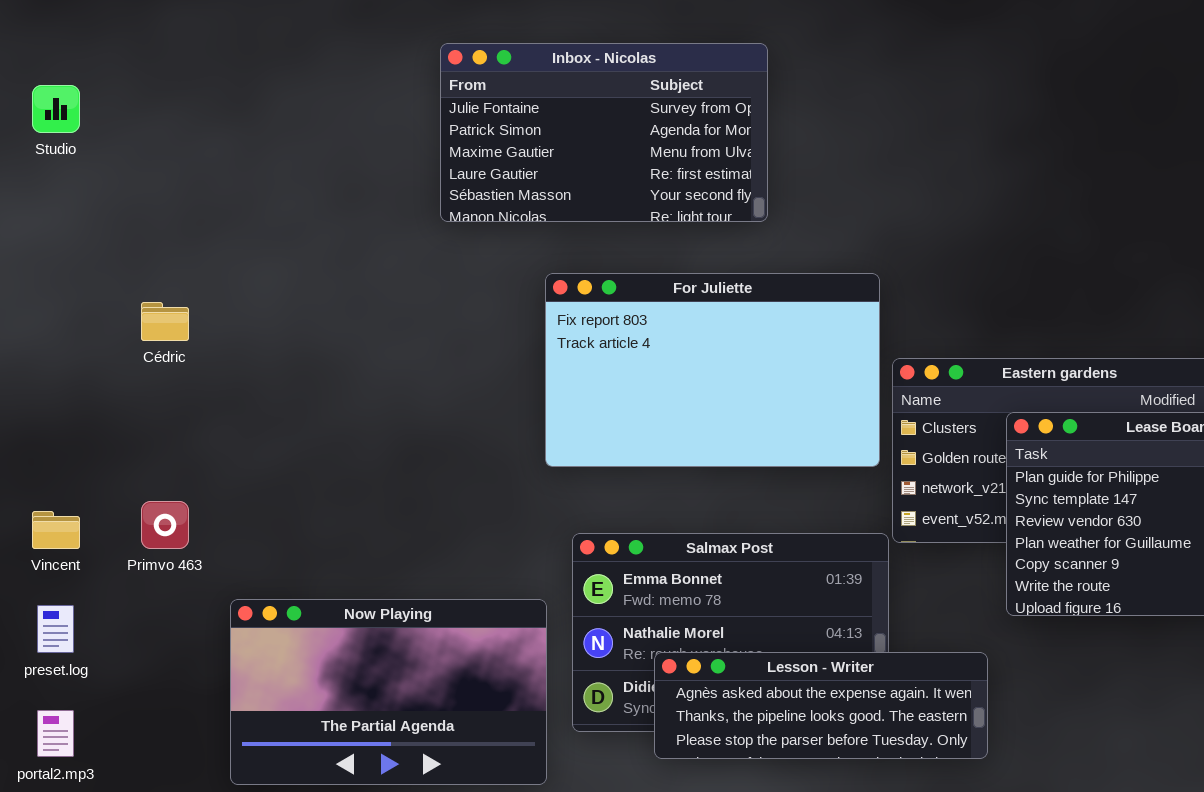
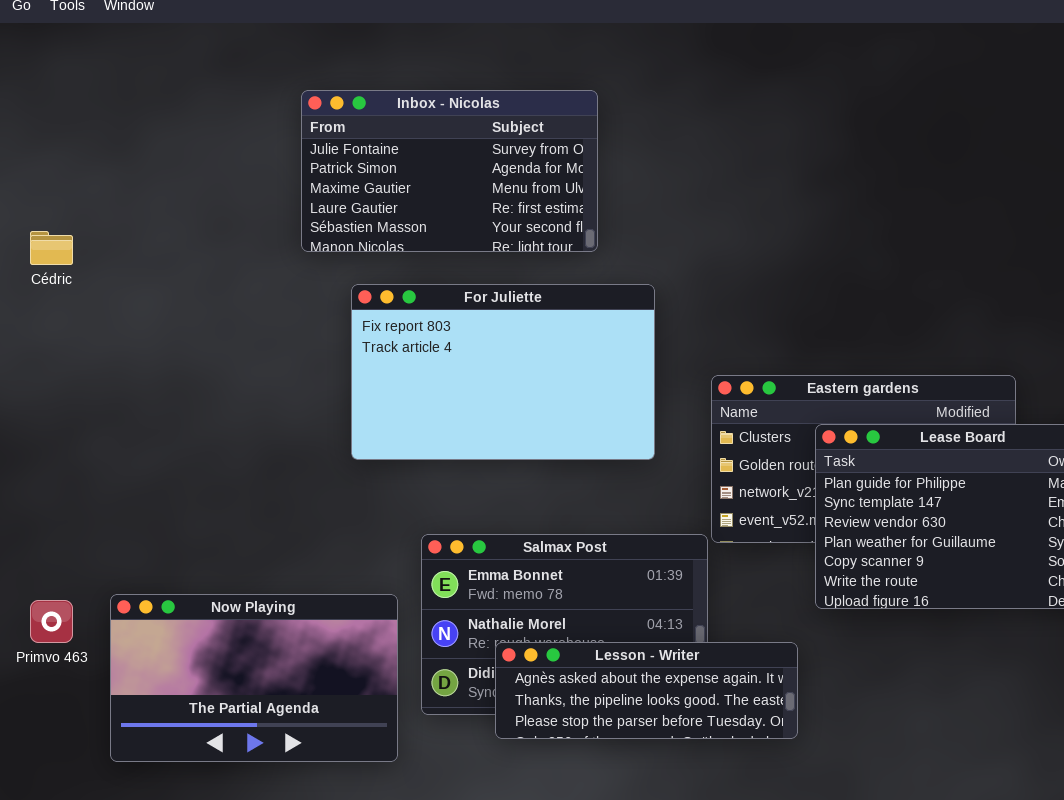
For Juliette: [545,273,880,467] -> [351,284,655,460], moved
Cédric: [141,302,189,341] -> [30,231,73,265], moved
Primvo 463: [141,501,189,549] -> [30,600,73,643], moved

